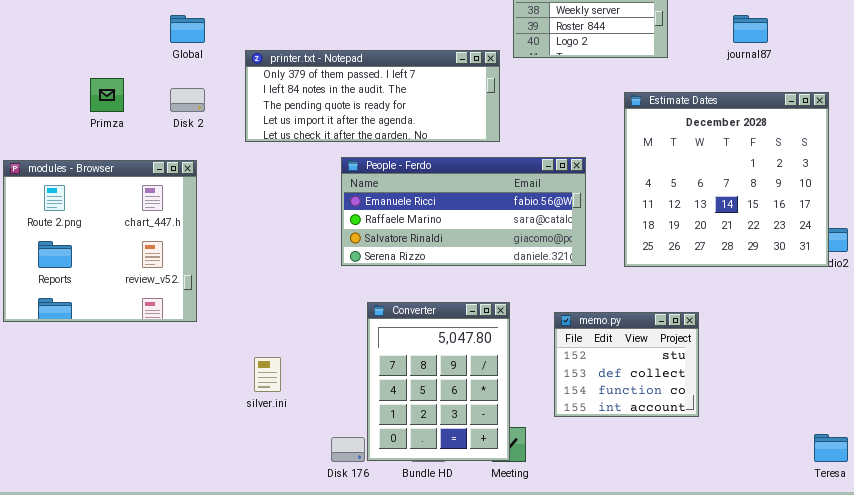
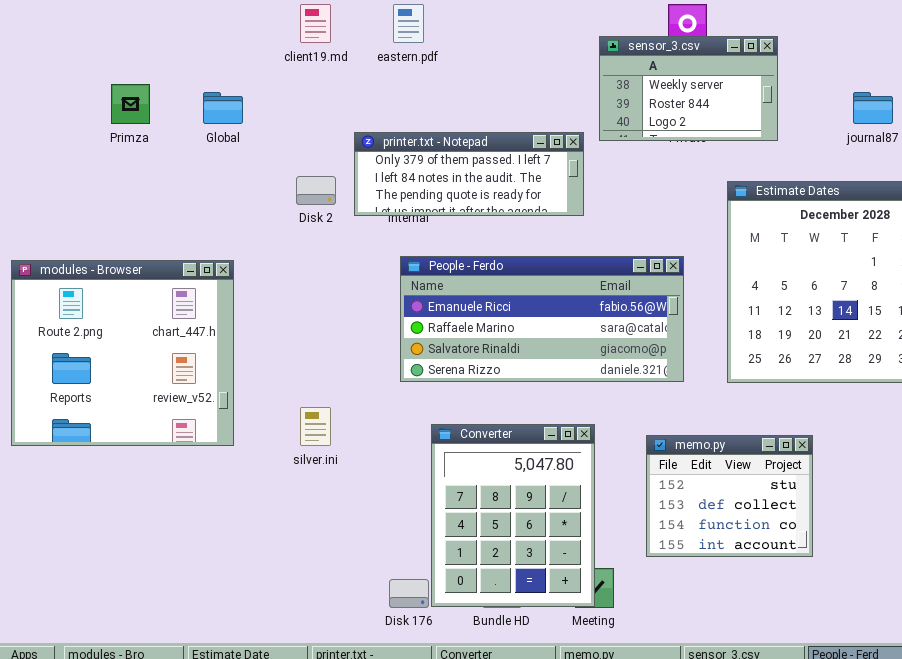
printer.txt - Notepad: [245,50,500,142] -> [354,132,584,216], resized
Primza: [90,78,124,112] -> [111,84,150,124], moved
Disk 2: [170,88,205,112] -> [296,176,336,205], moved
silver.ini: [254,357,281,392] -> [300,407,331,446], moved

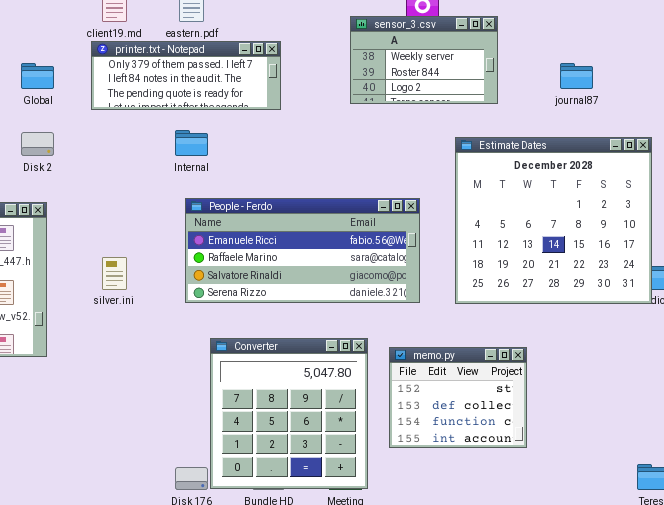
printer.txt - Notepad: [354,132,584,216] -> [91,41,281,110], moved
Disk 2: [296,176,336,205] -> [21,132,54,156], moved
silver.ini: [300,407,331,446] -> [102,257,127,290], moved
Converter: [431,424,595,607] -> [210,338,368,489], resized

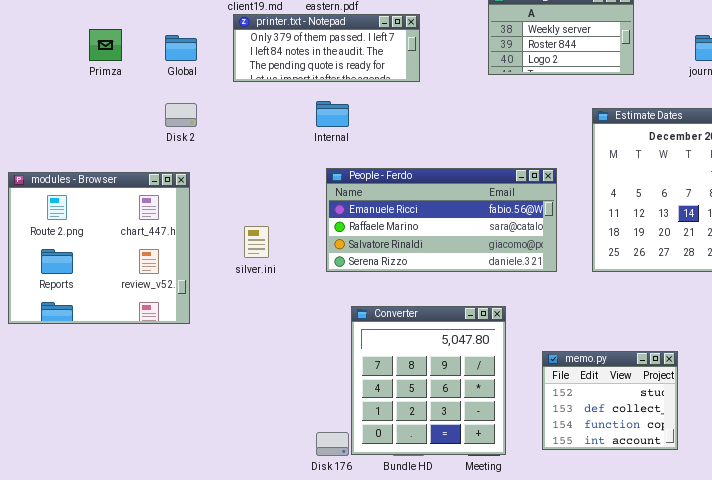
memo.py: [389,347,527,448] -> [542,351,678,450], moved

